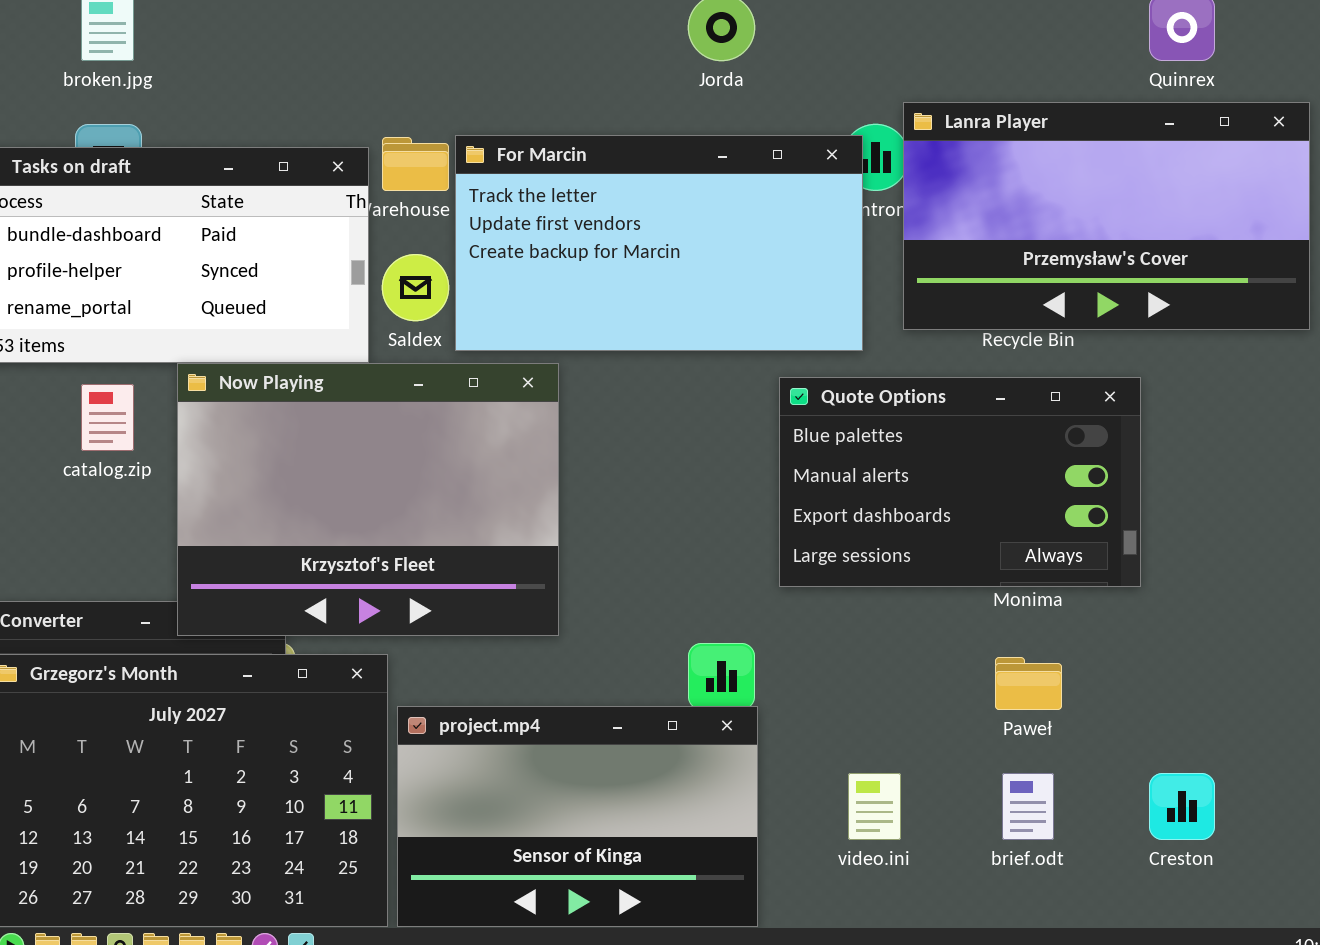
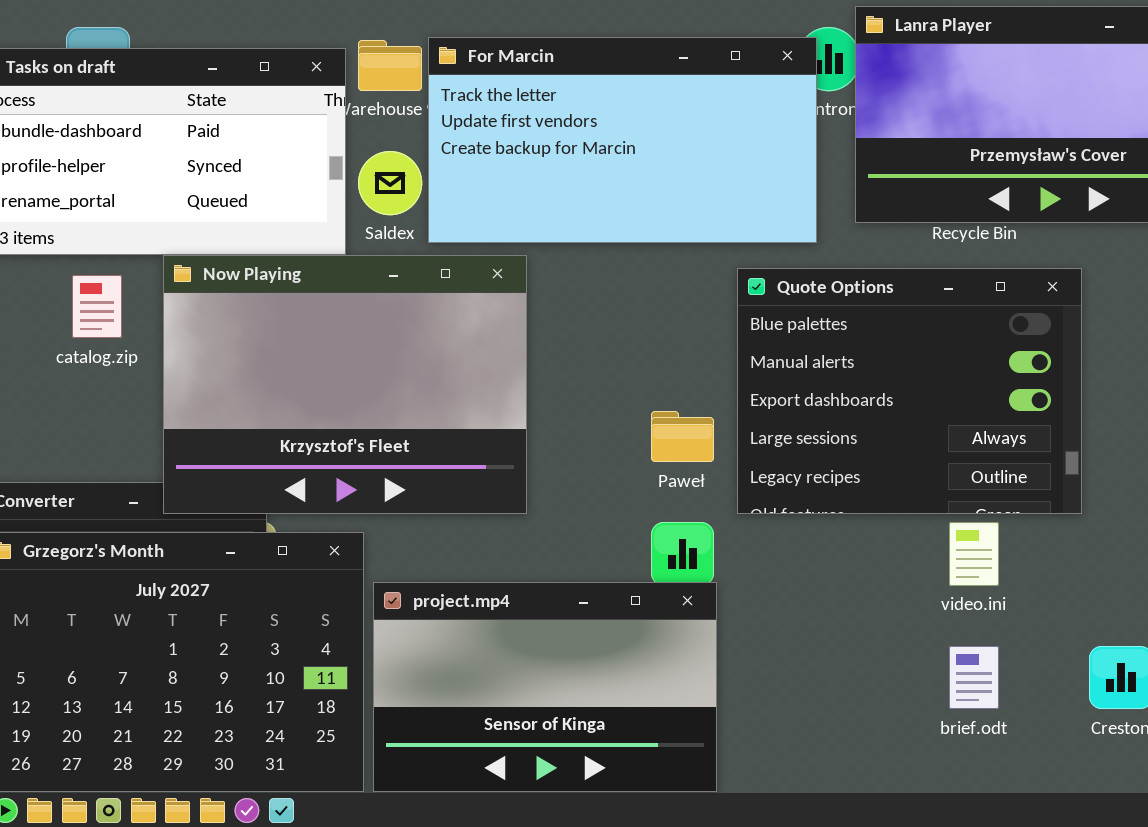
Quote Options: [779,377,1141,587] -> [737,268,1082,514], resized
Paweł: [995,657,1062,710] -> [651,411,714,462], moved
video.ini: [848,773,901,840] -> [949,522,999,586], moved

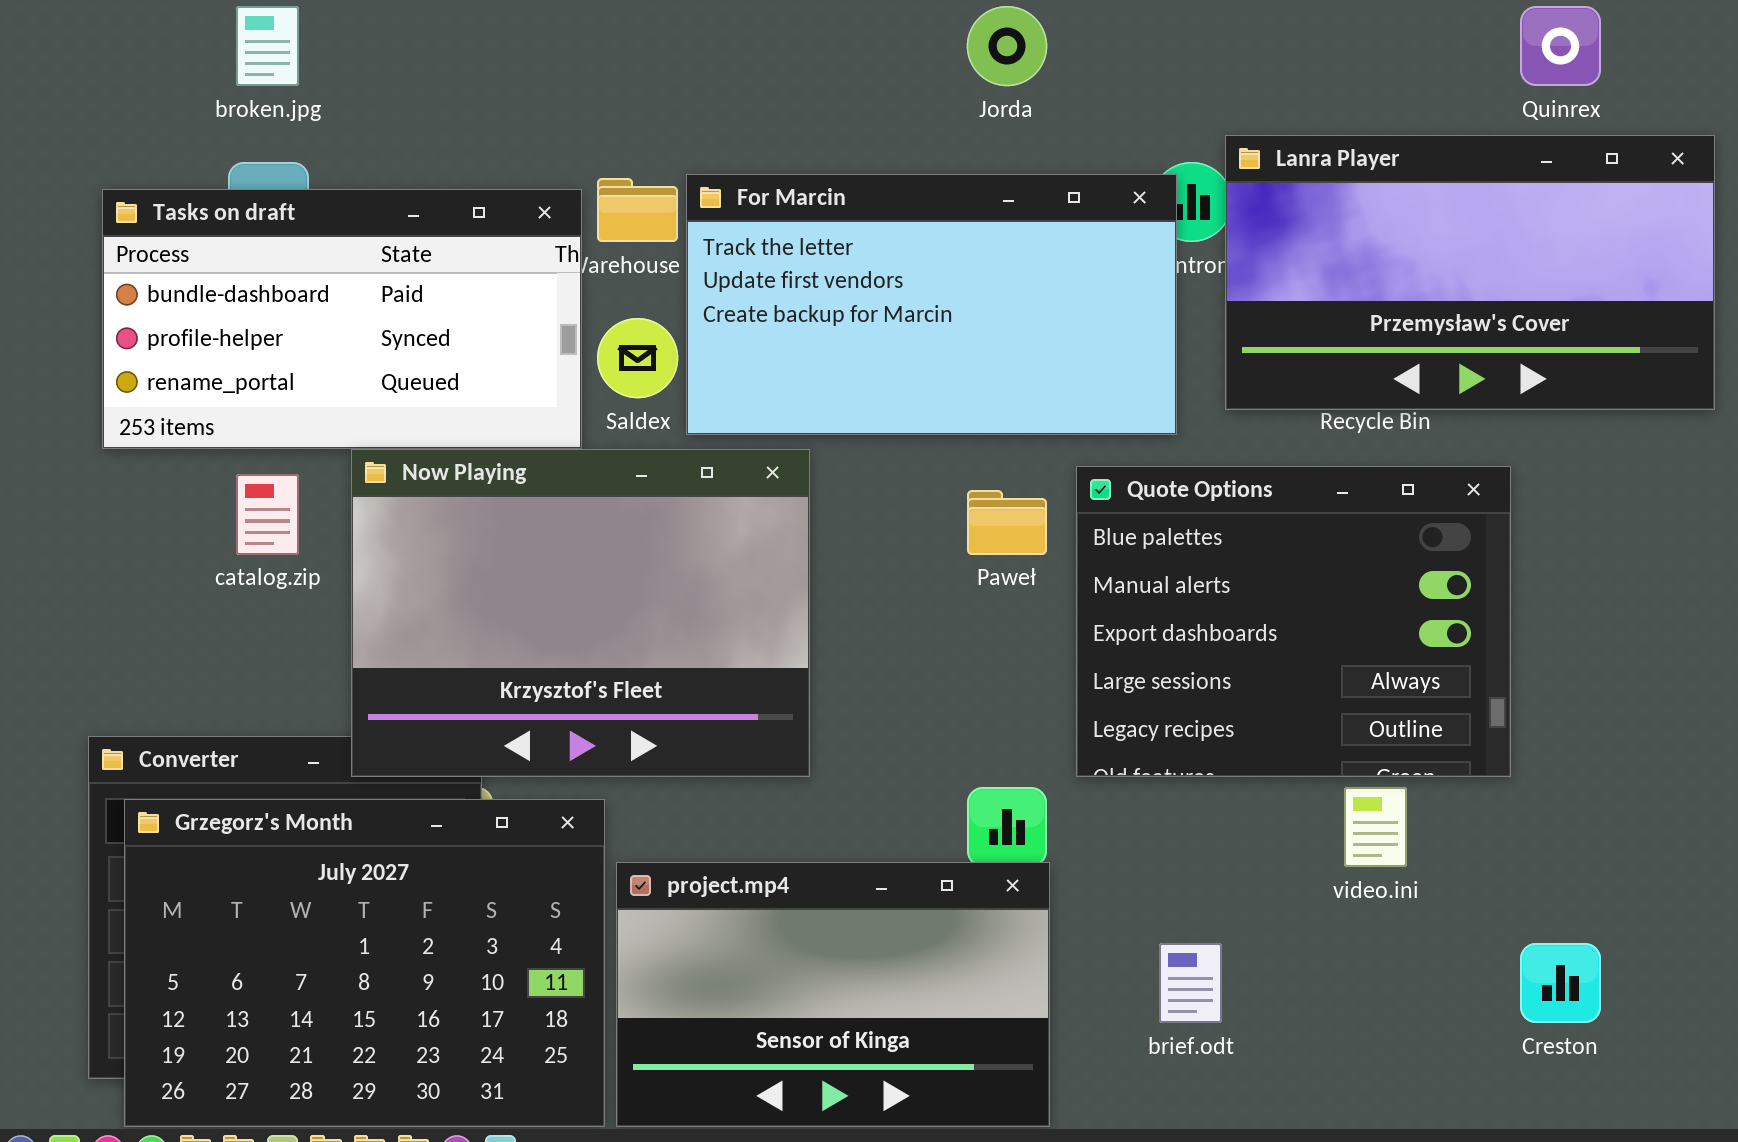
Paweł: [651,411,714,462] -> [967,490,1047,555], moved
brief.odt: [949,646,999,709] -> [1159,943,1222,1023], moved

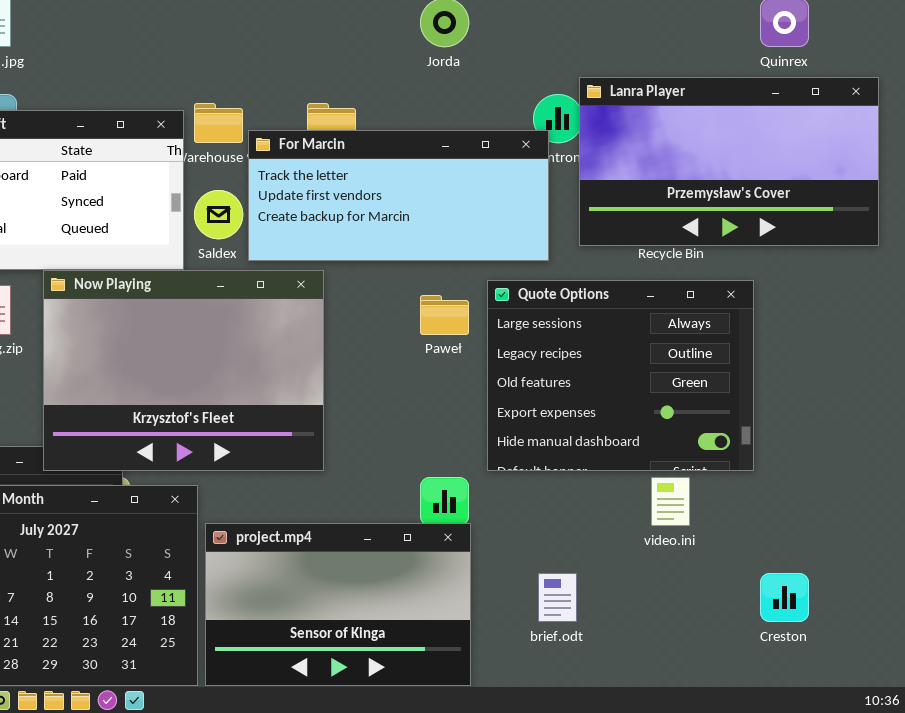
For Marcin: [686,174,1177,435] -> [248,130,549,261], resized
Quote Options: [1076,466,1511,777] -> [487,280,754,471], scrolled down 3 rows

